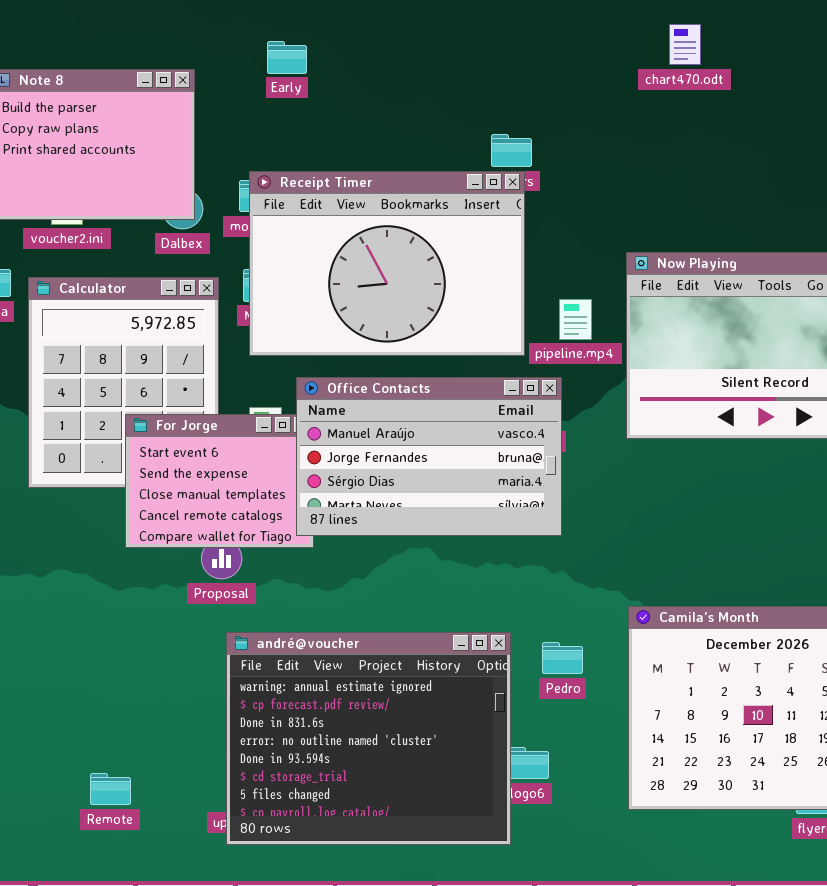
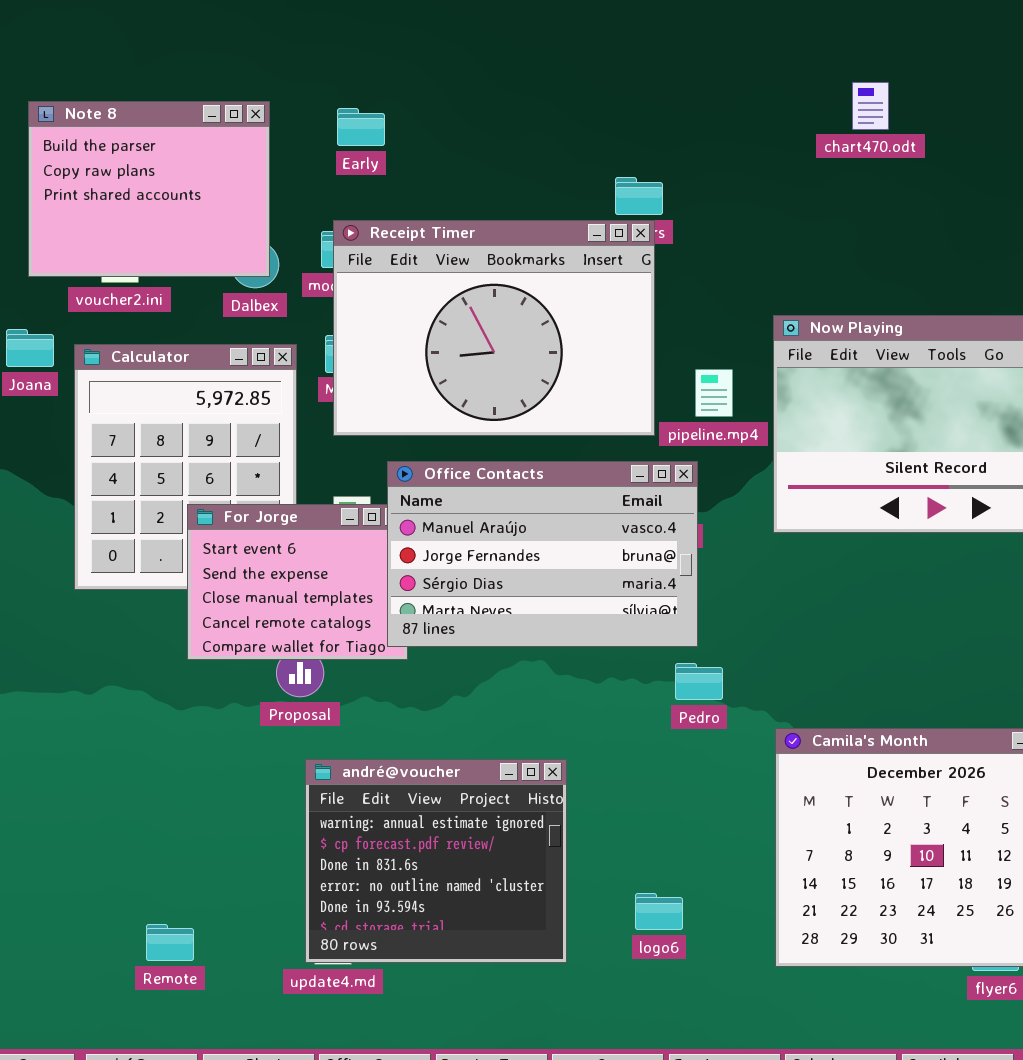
chart470.odt: [669,24,701,65] -> [852,82,889,130], moved
Early: [267,41,307,74] -> [337,108,385,146], moved
andré@voucher: [226,632,511,845] -> [305,759,567,963], resized
Pedro: [542,642,583,674] -> [675,663,723,700], moved

